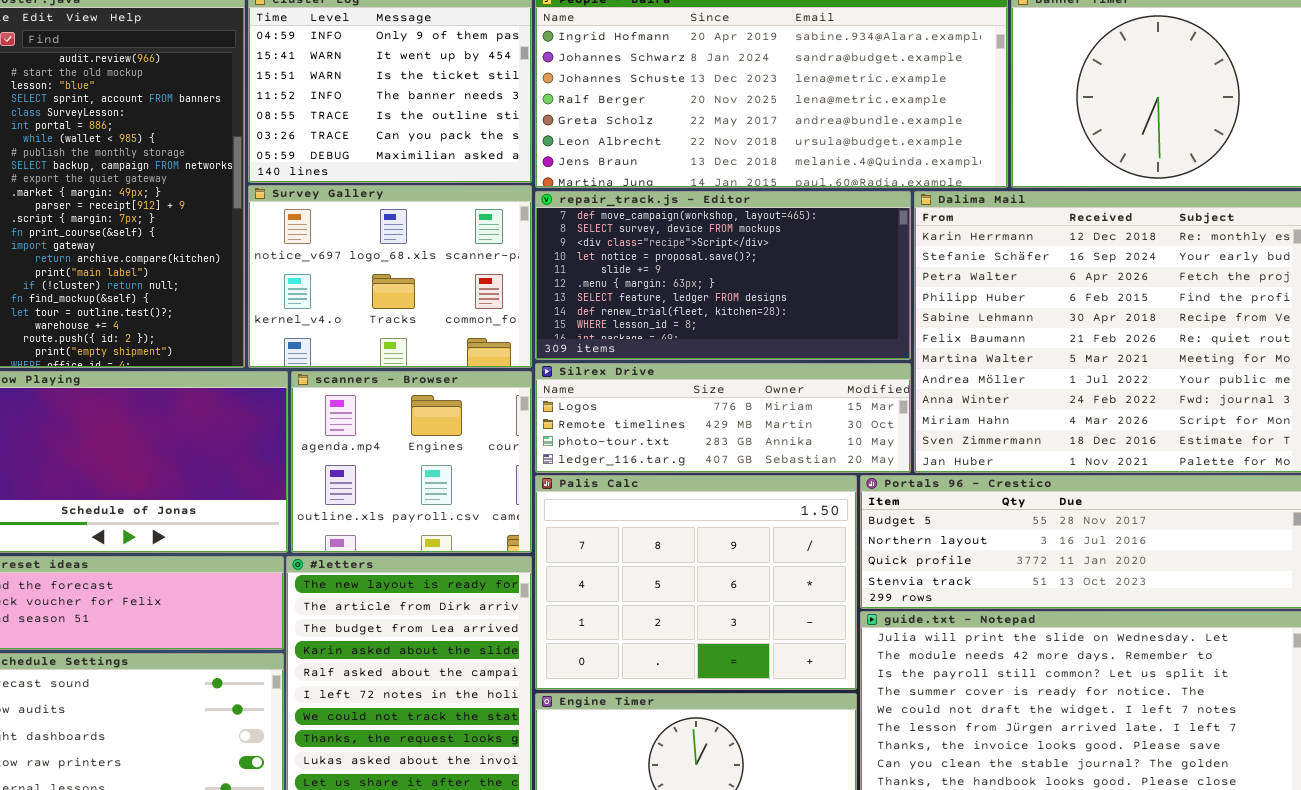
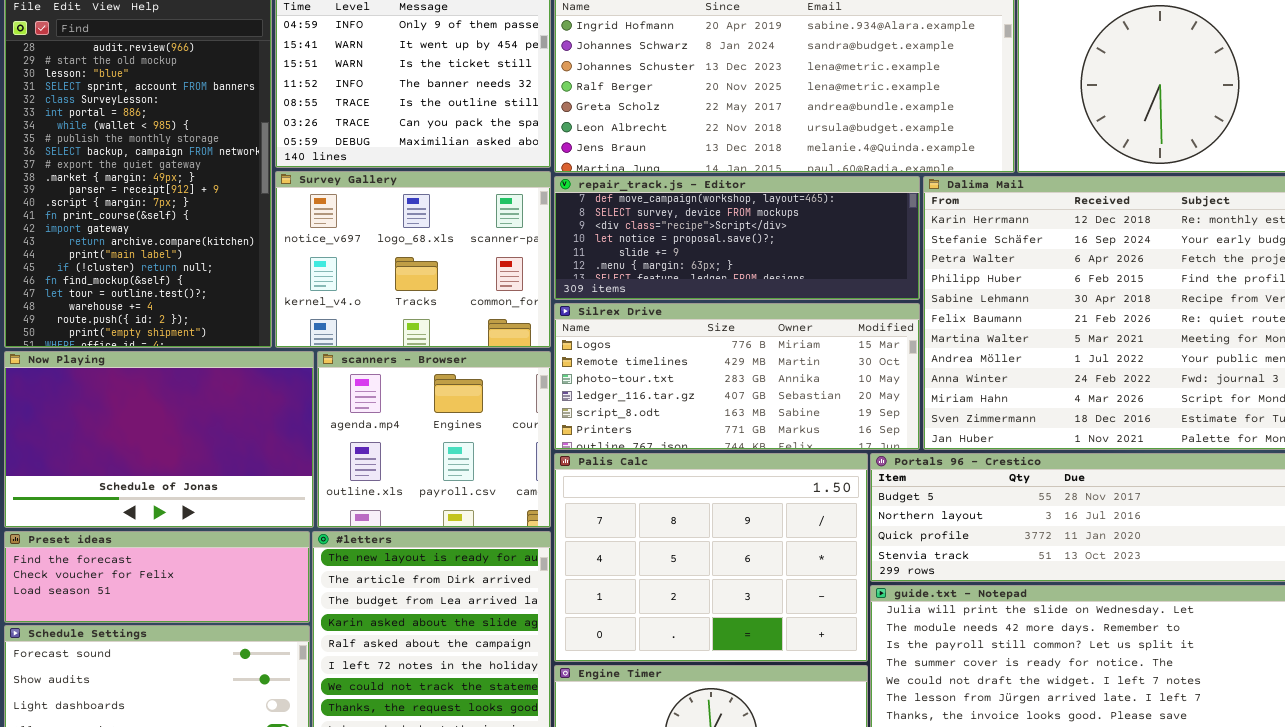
repair_track.js - Editor: [535,191,911,360] -> [554,176,920,300], resized
Silrex Drive: [535,363,911,473] -> [554,303,920,450], resized

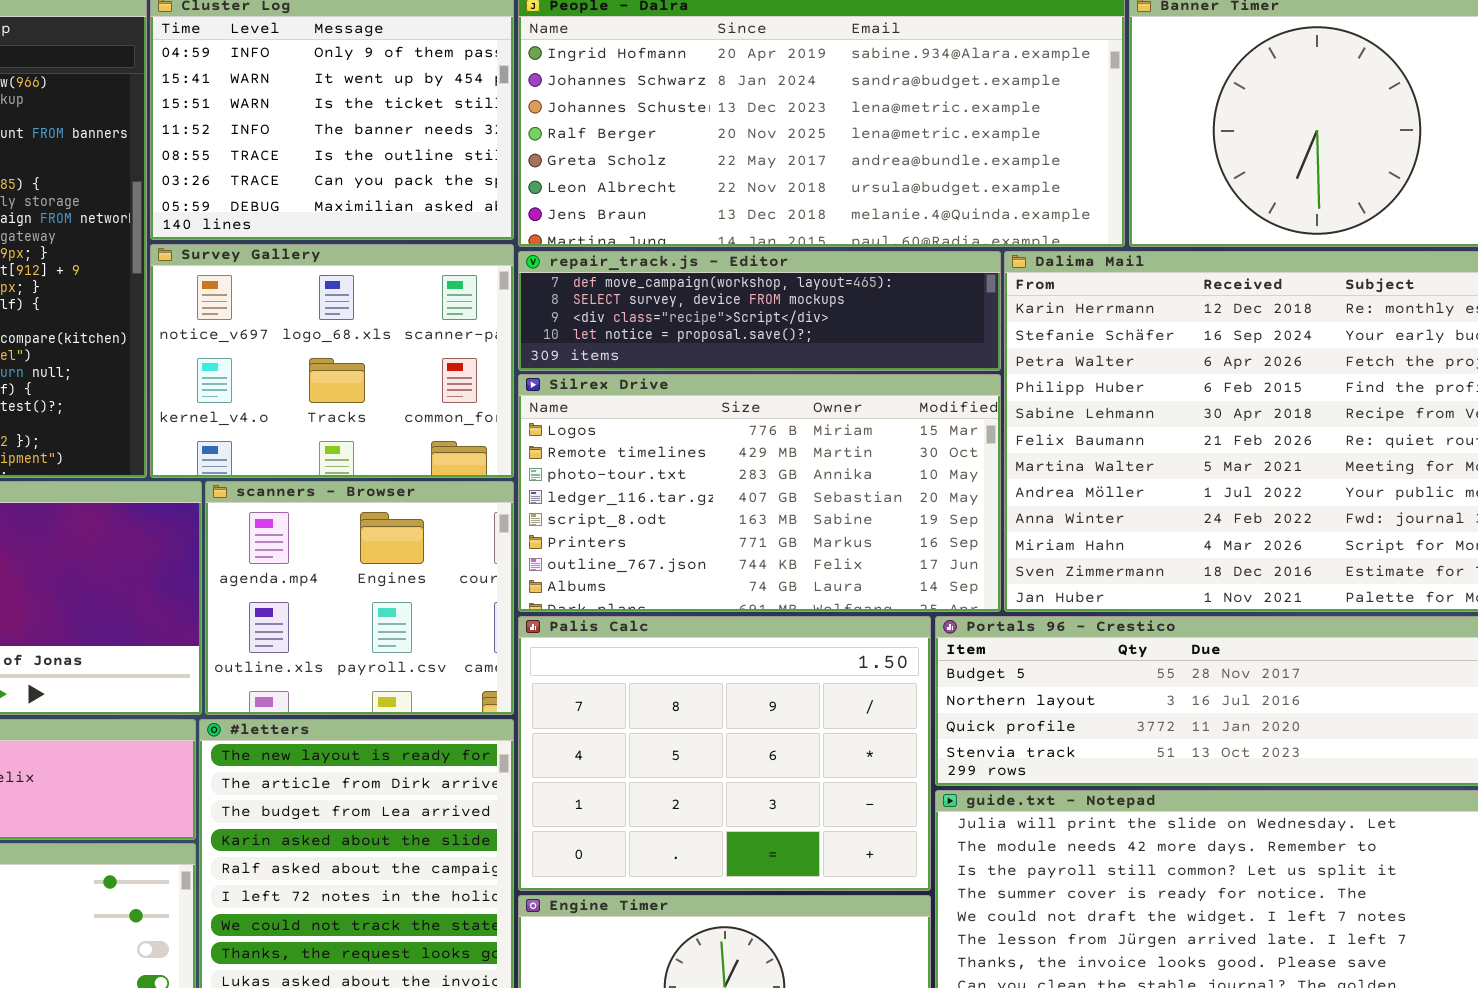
repair_track.js - Editor: [554,176,920,300] -> [518,251,1001,371], resized
Silrex Drive: [554,303,920,450] -> [518,374,1001,612], resized

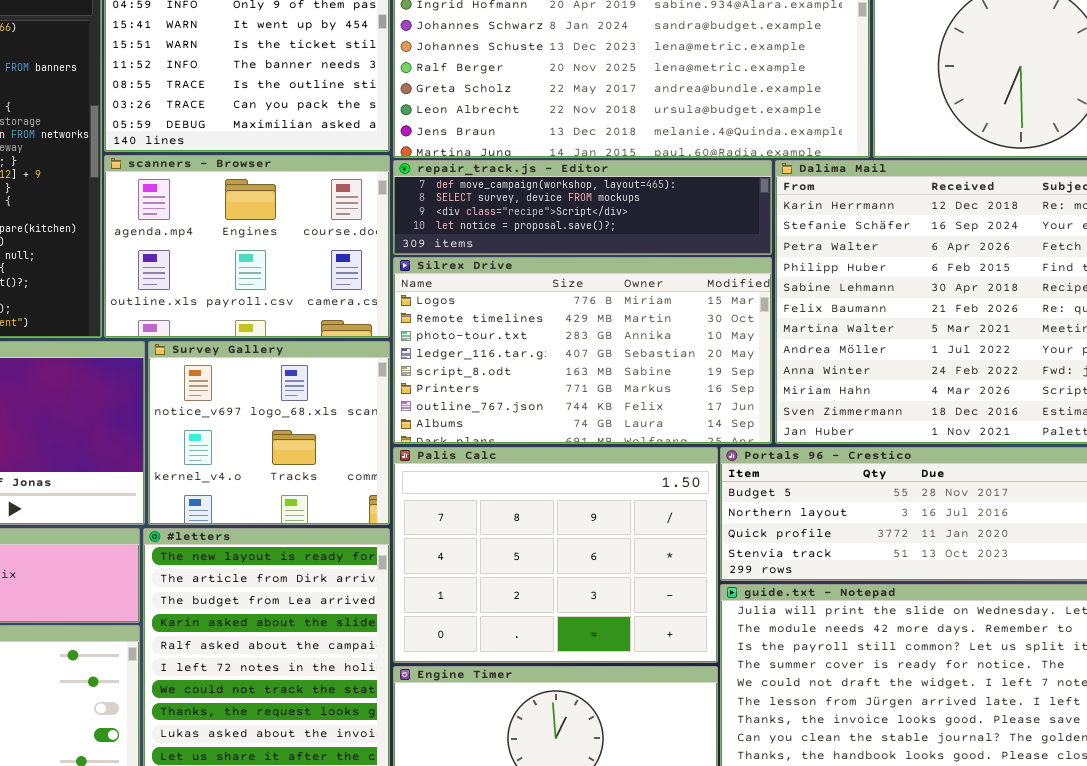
Survey Gallery: [150,244,514,478] -> [148,341,390,525], moved, resized
scanners - Browser: [205,481,514,715] -> [104,155,390,338], moved, resized

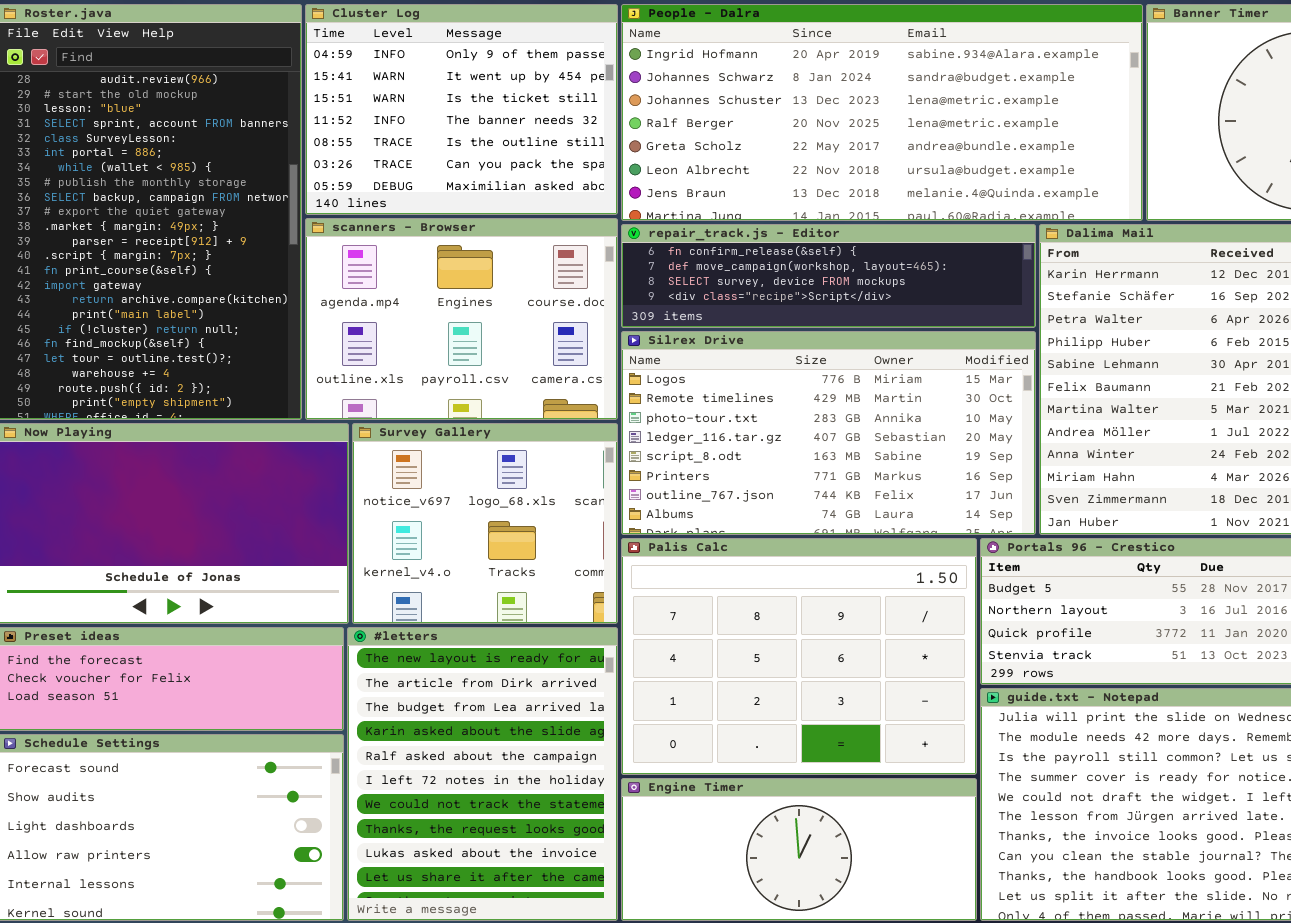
repair_track.js - Editor: [393,160,772,255] -> [621,224,1036,328], scrolled up 1 row

